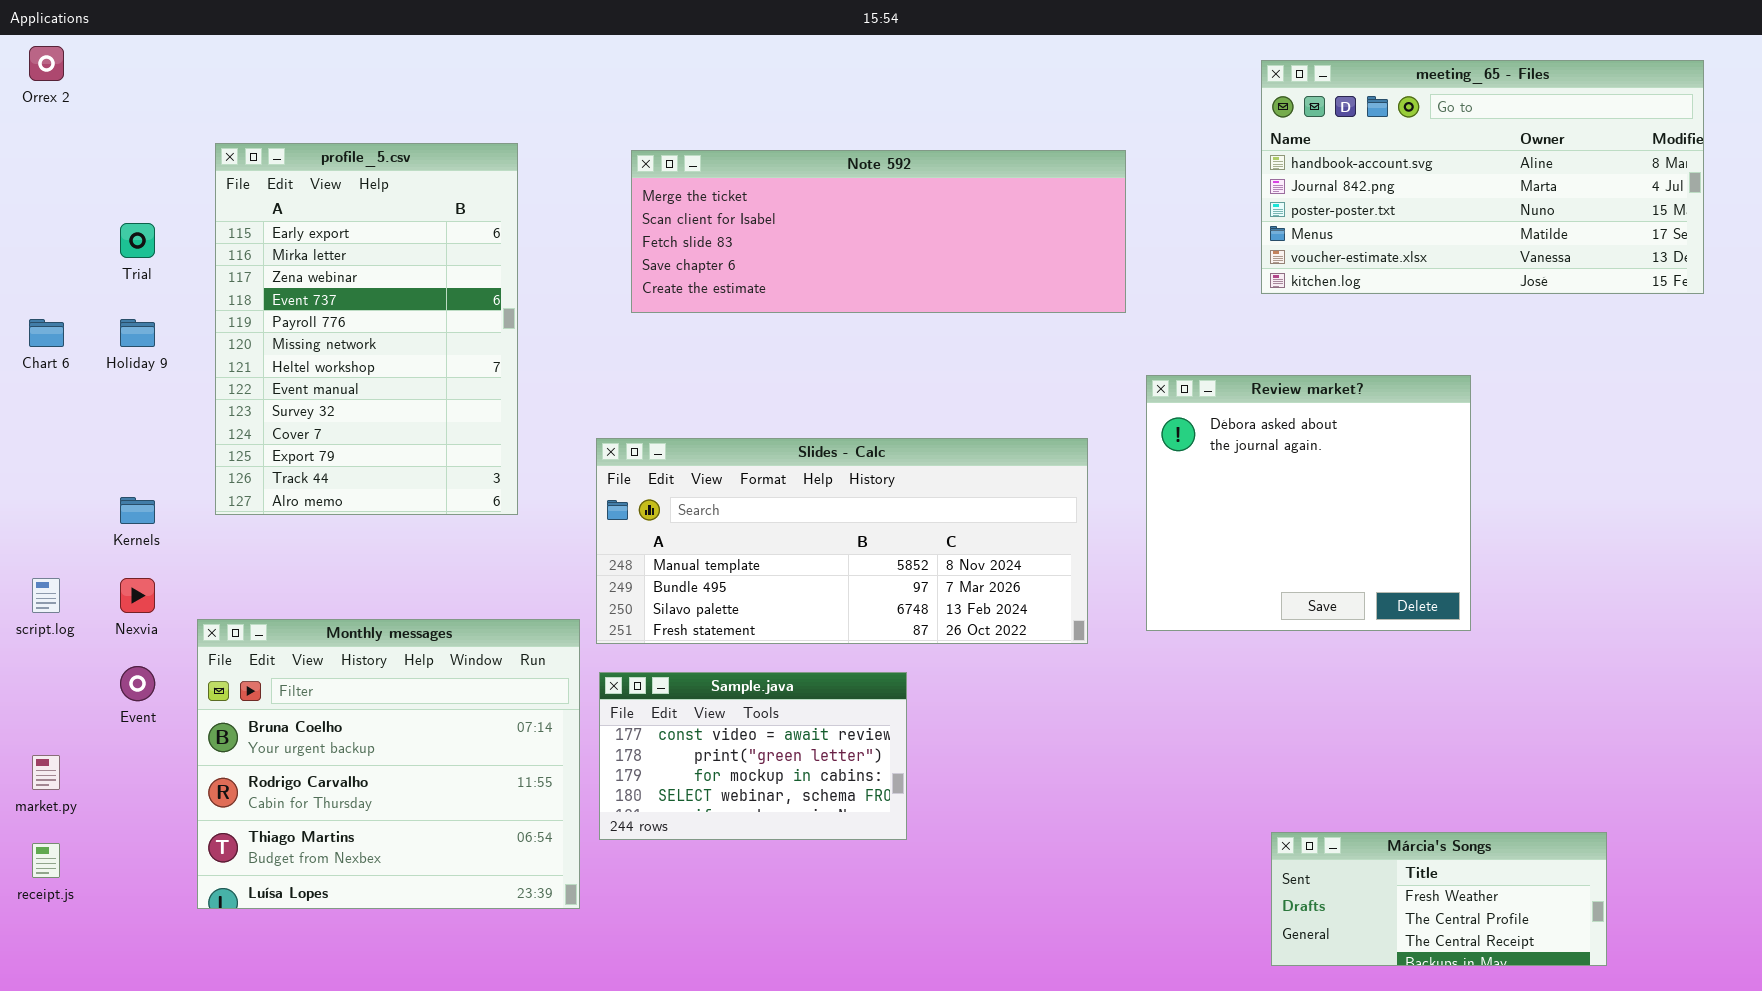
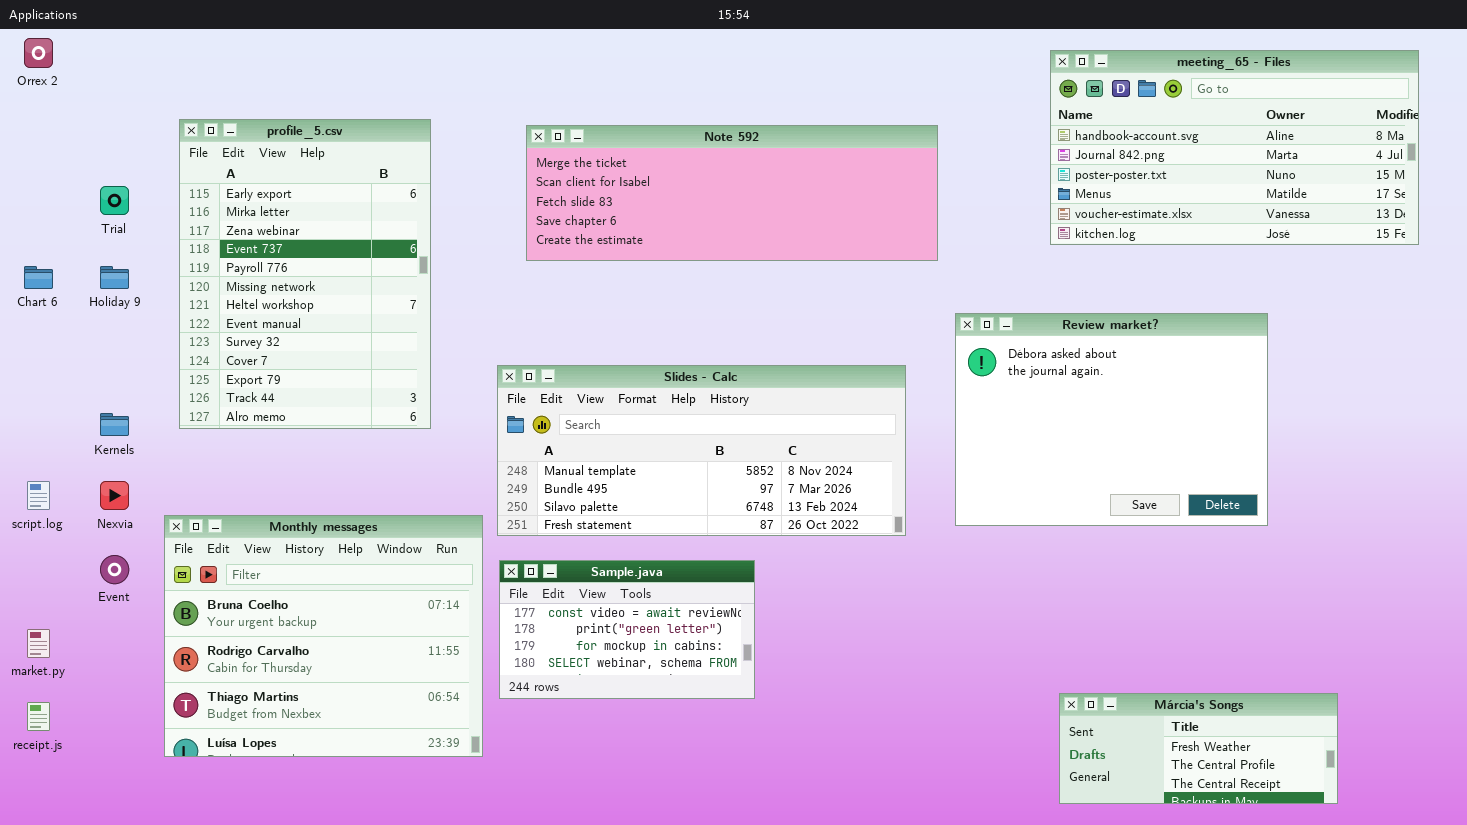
Review market?: [1146,375,1471,631] -> [955,313,1268,526], resized

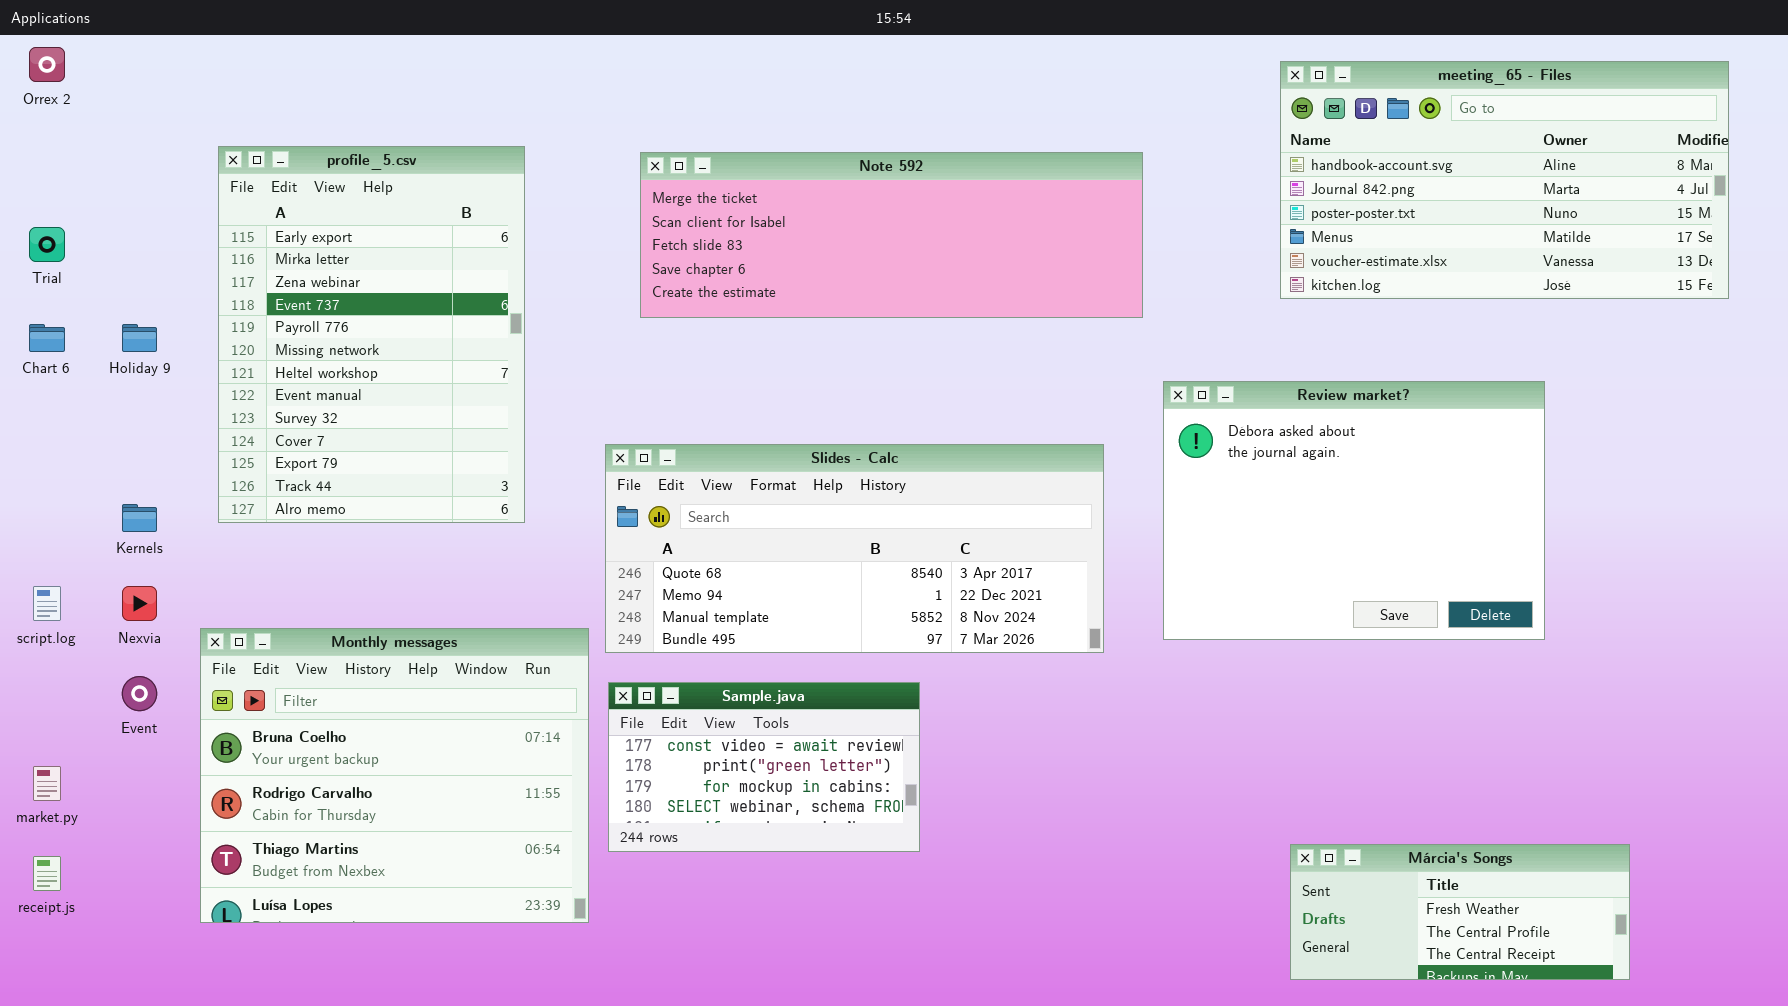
Trial: [100,186,129,215] -> [29,227,65,262], moved
Slides - Calc: [497,365,906,536] -> [605,444,1104,653], scrolled up 2 rows

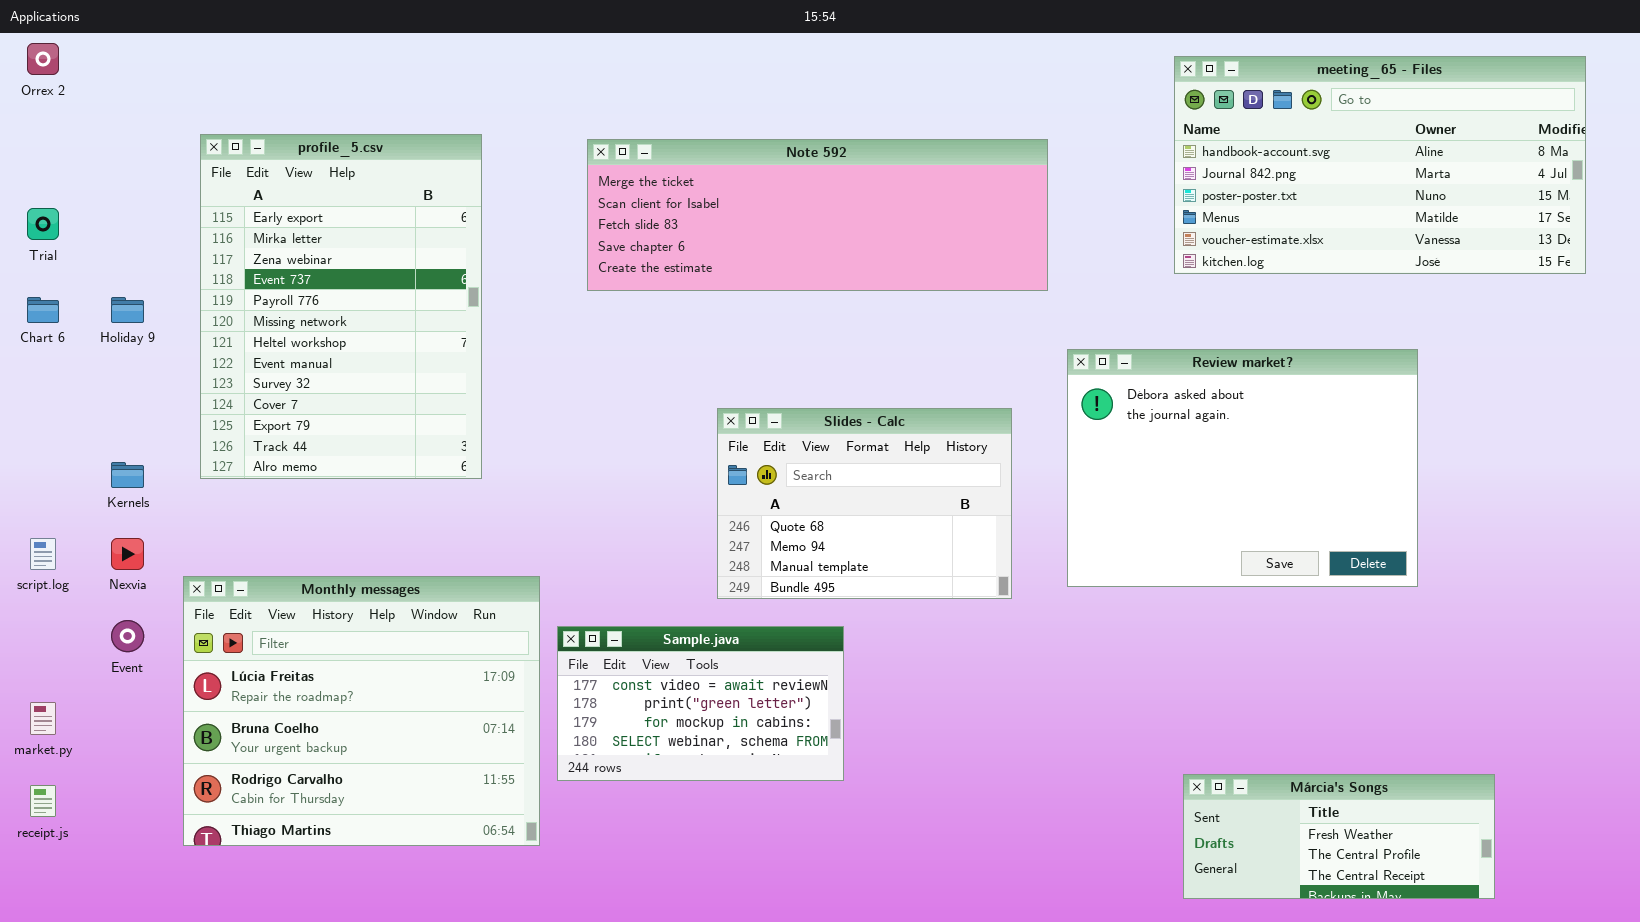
Slides - Calc: [605,444,1104,653] -> [717,408,1012,599], resized
Monthly messages: [200,628,589,923] -> [183,576,540,846], scrolled up 1 row

